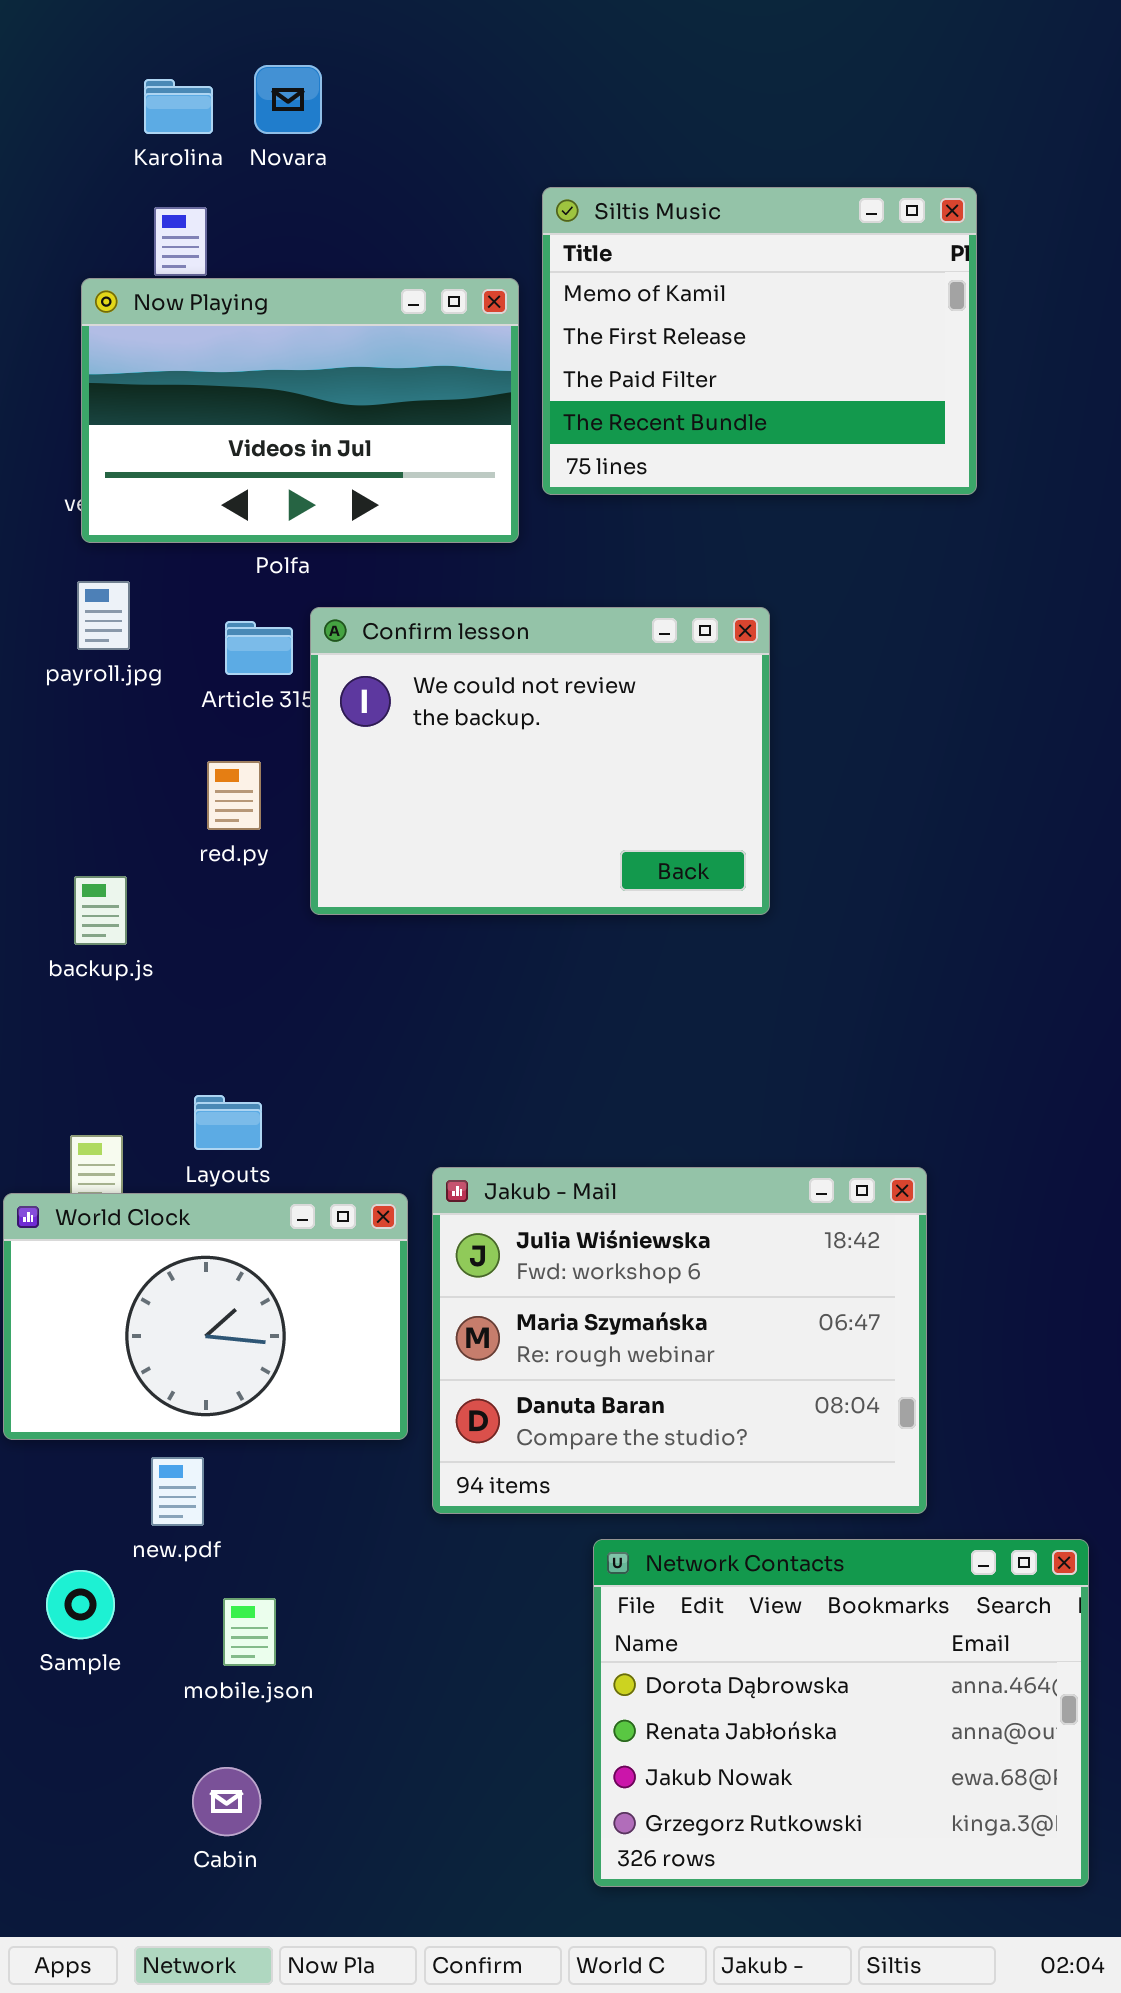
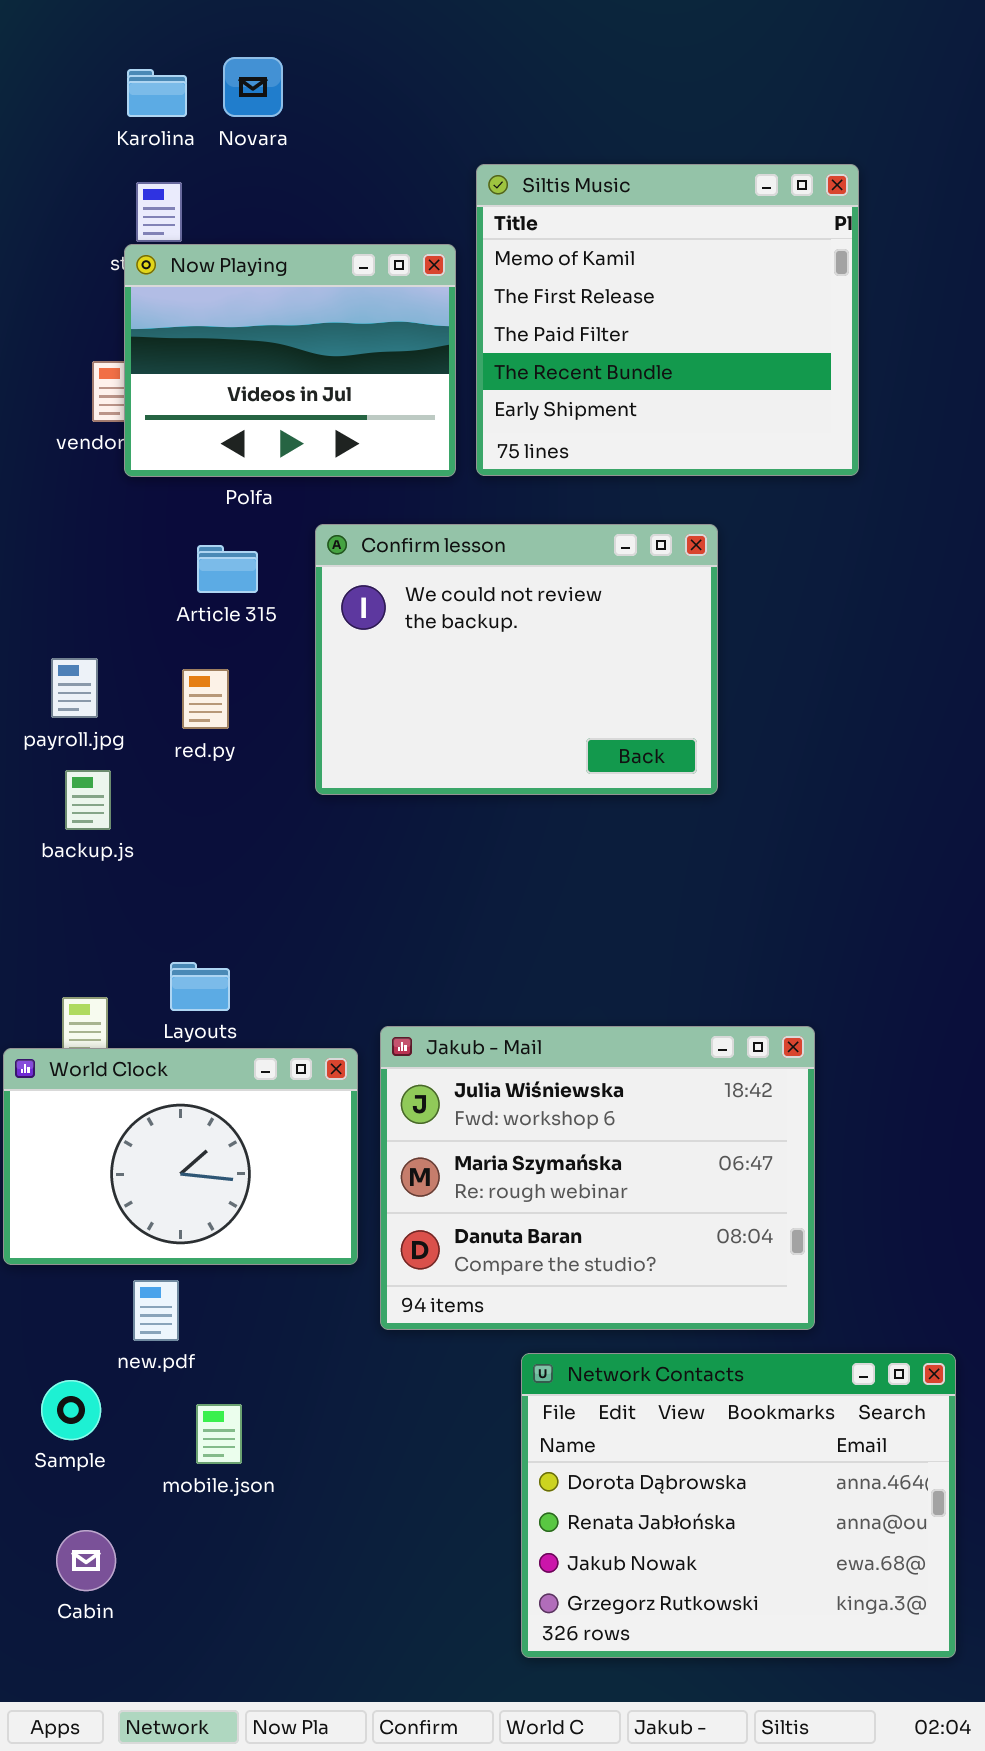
Siltis Music: [542,187,977,495] -> [476,164,859,476], resized
Now Playing: [81,278,519,543] -> [124,244,456,477], resized
payroll.jpg: [77,581,130,650] -> [51,658,98,718], moved
Confirm lesson: [310,607,770,915] -> [315,524,718,795], moved
Cabin: [192,1767,261,1836] -> [56,1530,116,1591], moved

